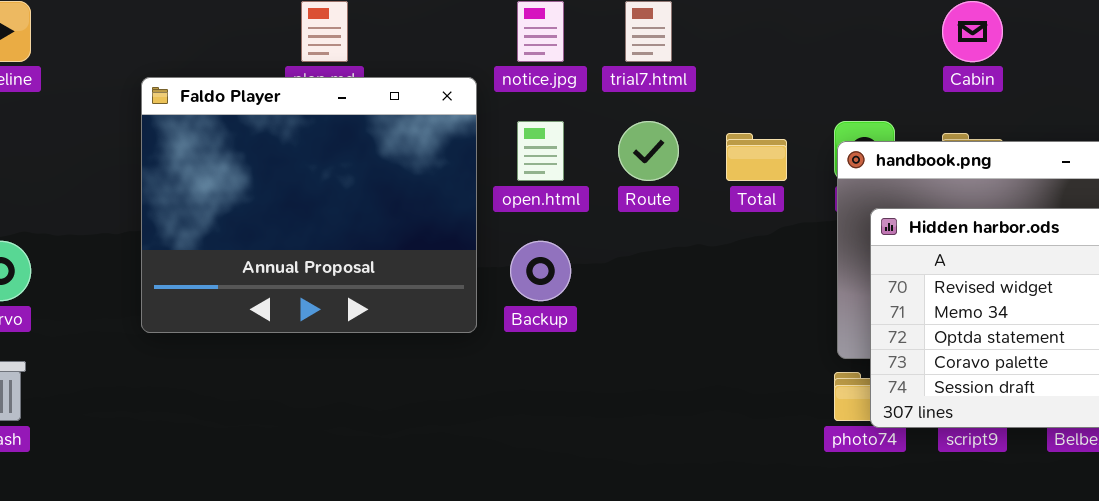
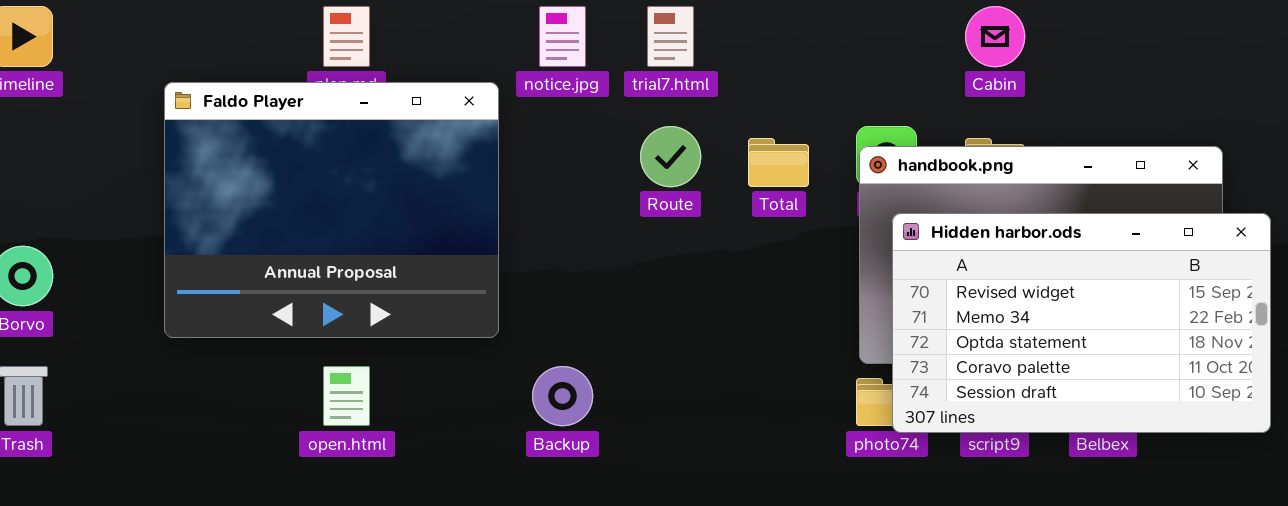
open.html: [517,121,564,181] -> [323,366,370,426], moved
Backup: [510,241,571,301] -> [532,366,593,426], moved

